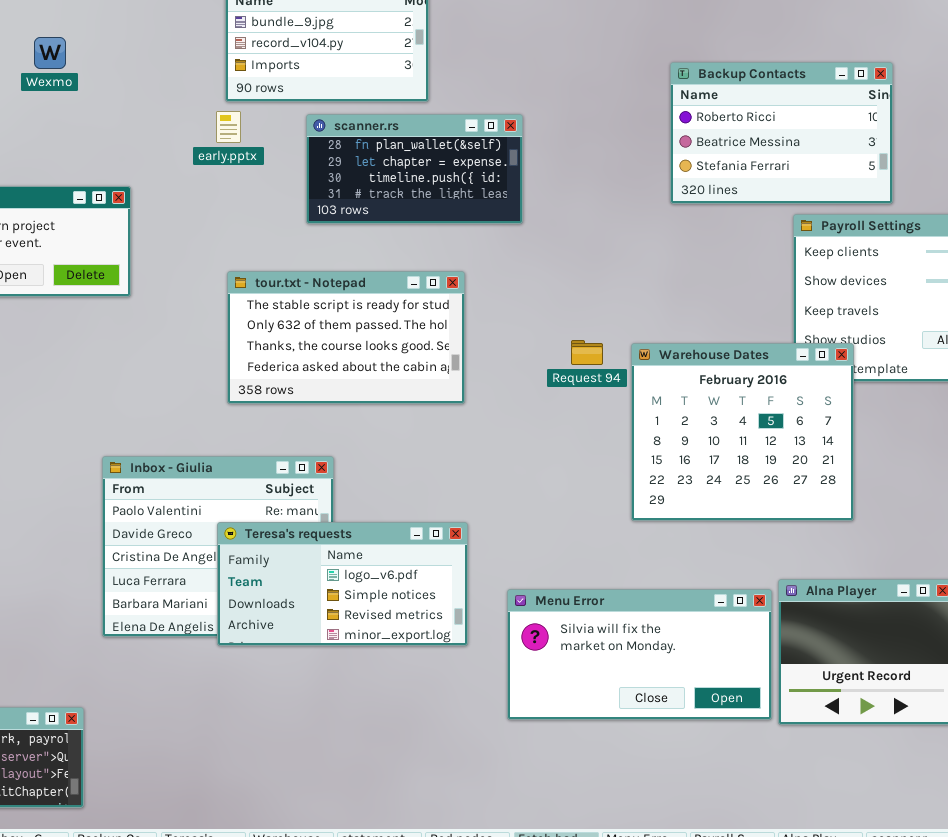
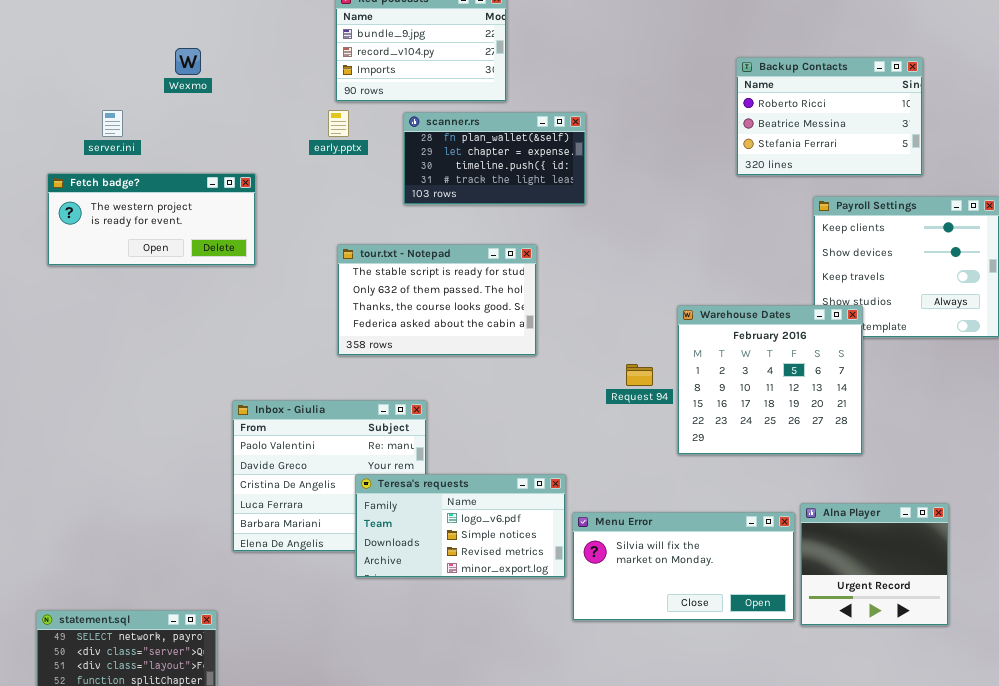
Backup Contacts: [670,62,893,204] -> [736,57,923,176], moved
Request 94: [571,340,603,365] -> [626,364,653,386], moved
Teresa's requests: [217,522,468,646] -> [355,474,566,578], moved

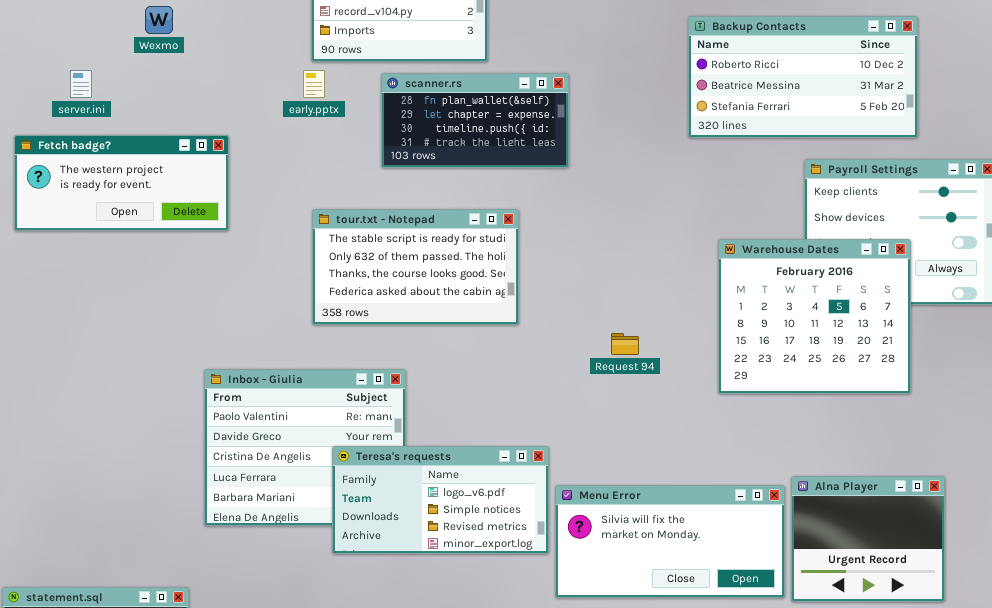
Backup Contacts: [736,57,923,176] -> [688,16,918,138], resized
Warehouse Dates: [677,305,863,455] -> [718,239,911,394], moved

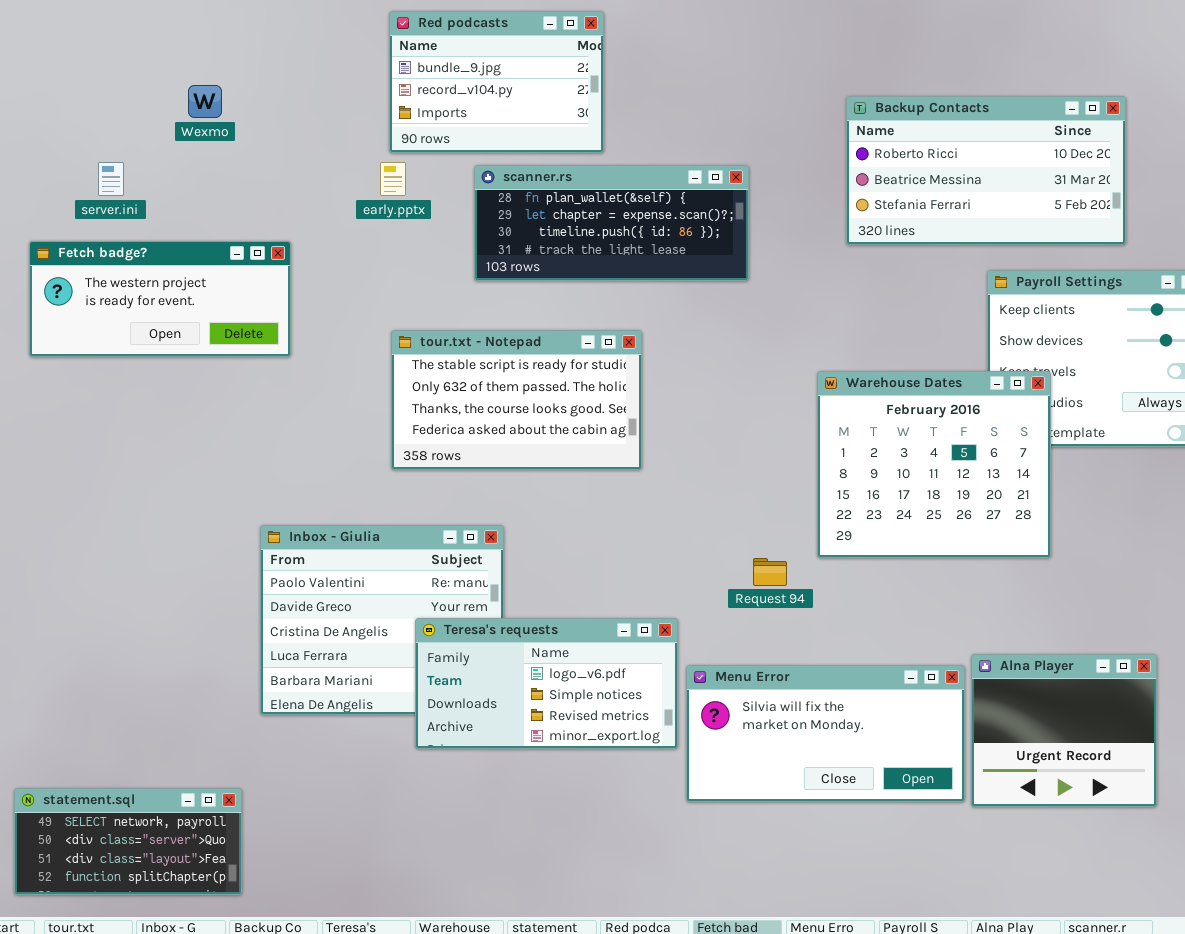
scanner.rs: [381,73,569,168] -> [474,165,749,281], resized
Warehouse Dates: [718,239,911,394] -> [817,371,1051,558], moved
Request 94: [611,333,639,355] -> [753,558,787,586], moved

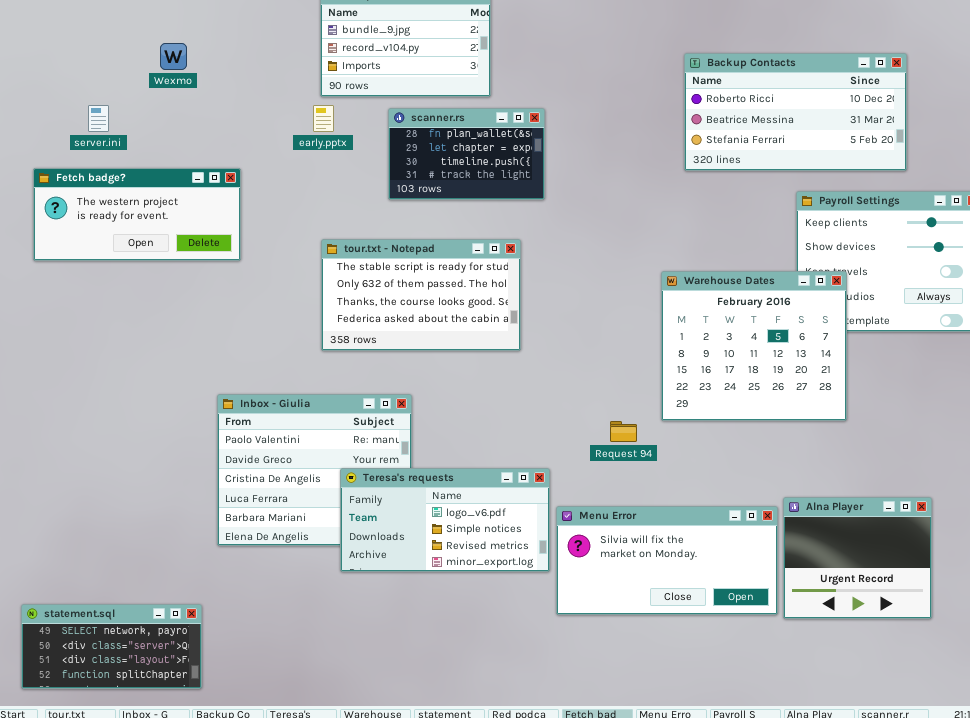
scanner.rs: [474,165,749,281] -> [388,108,545,200], resized

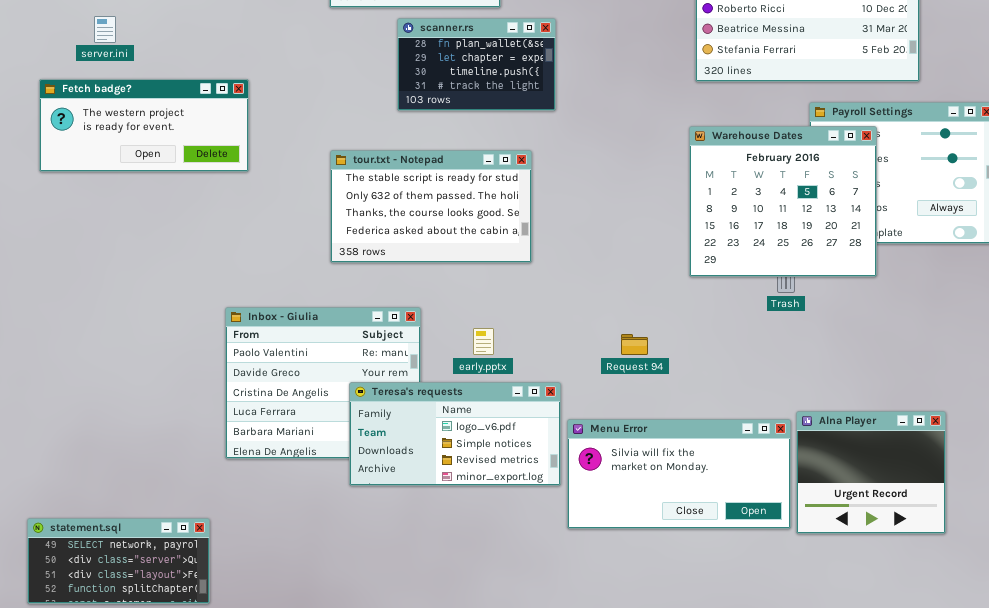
early.pptx: [313,105,334,132] -> [473,328,494,355], moved
Warehouse Dates: [661,271,847,421] -> [689,126,877,277], moved

